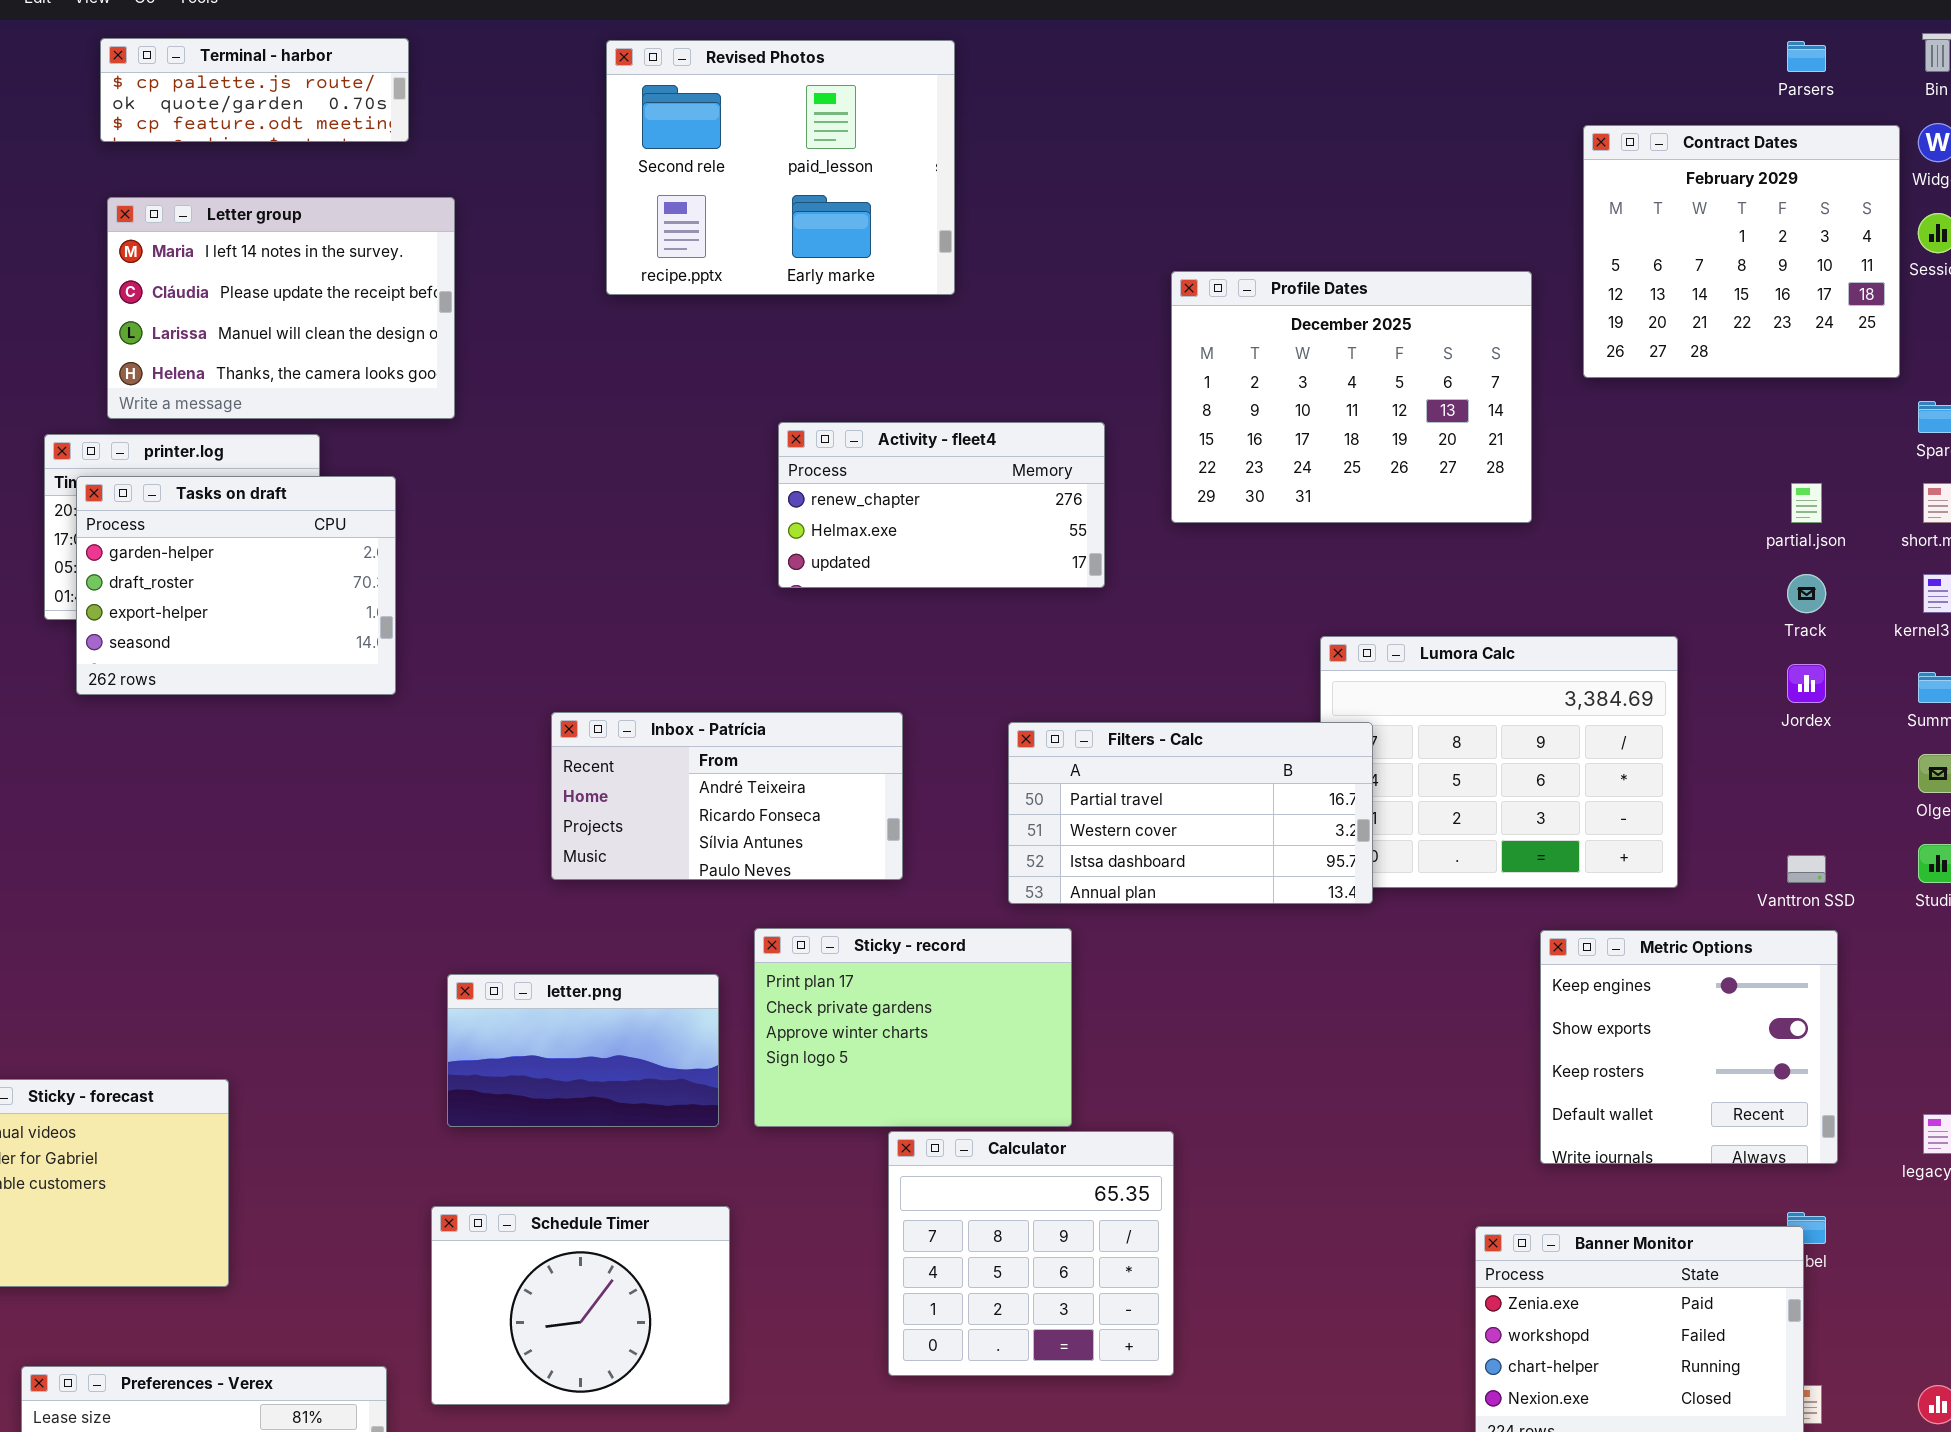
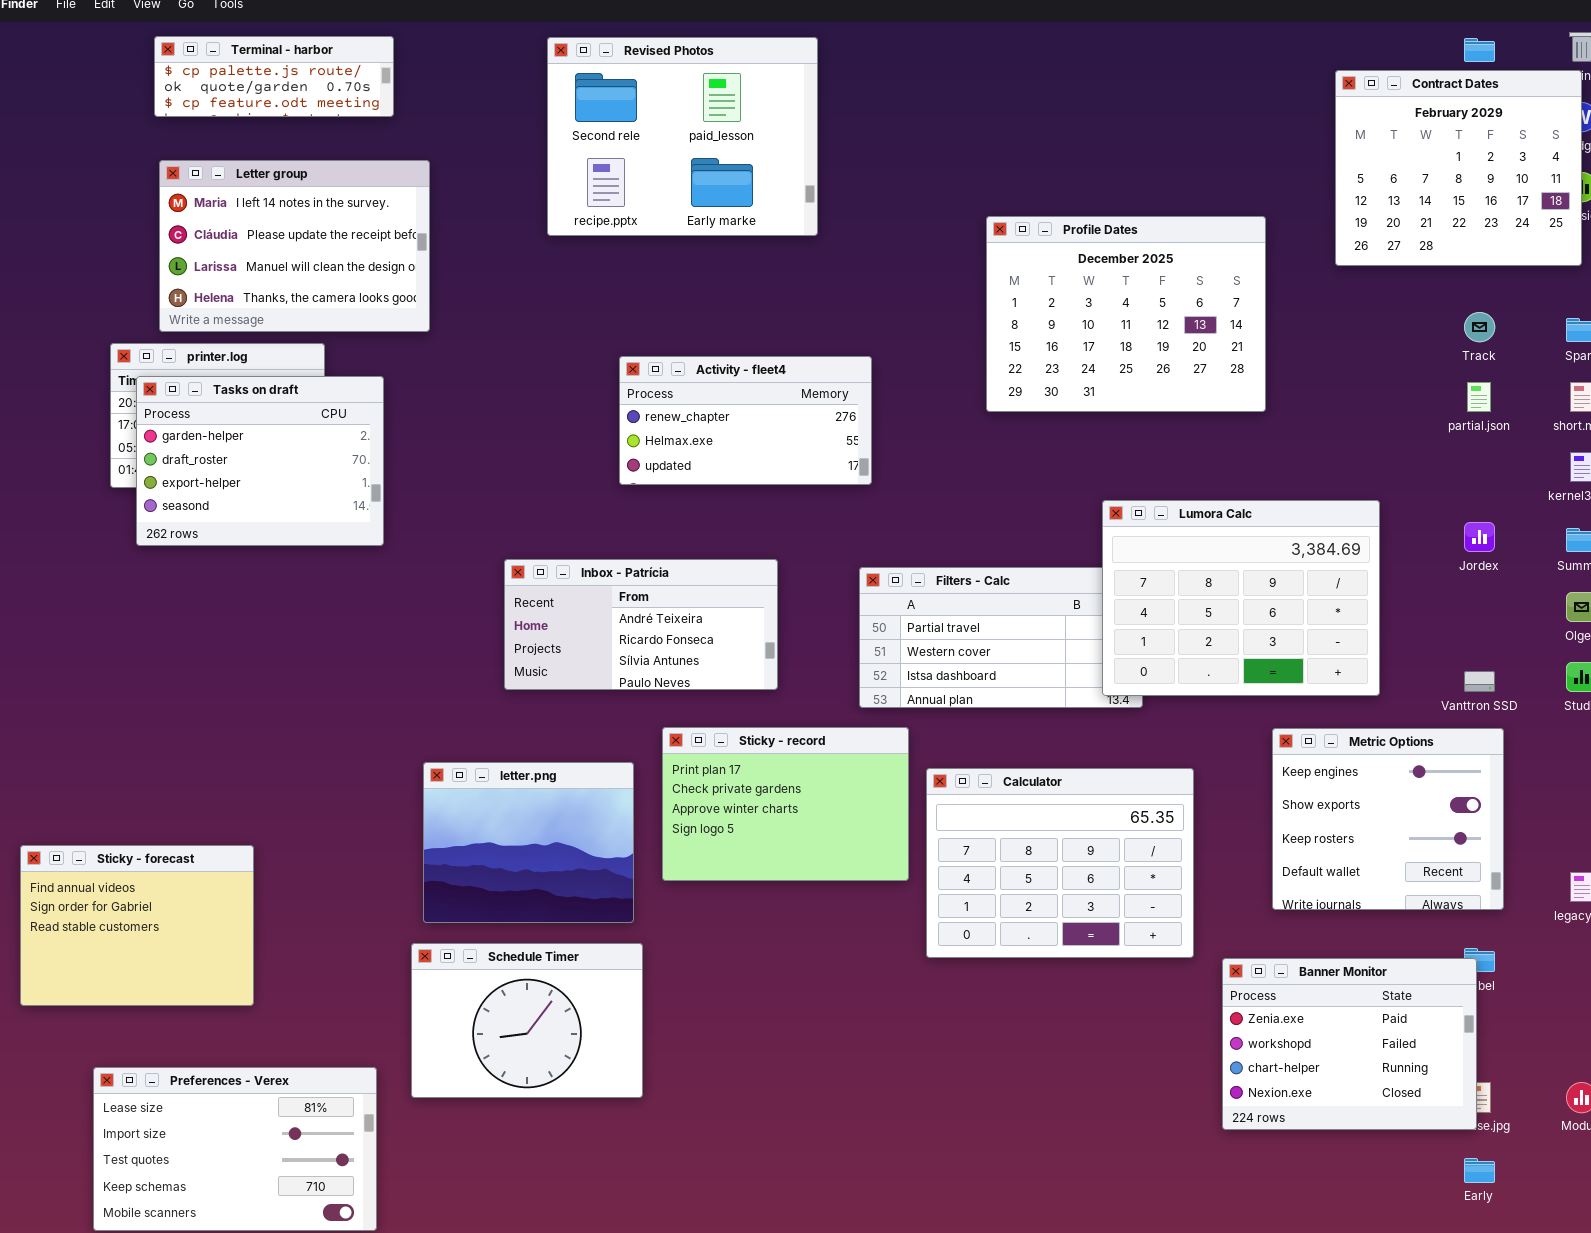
Contract Dates: [1583,125,1900,378] -> [1335,70,1582,266], moved
Activity - fleet4: [778,422,1105,588] -> [619,356,872,485], moved
Track: [1787,574,1826,613] -> [1464,312,1495,342], moved
Lumora Calc: [1320,636,1678,888] -> [1102,500,1380,696], raised
letter.png: [447,974,719,1127] -> [423,762,634,923], resized
Calculator: [888,1131,1174,1376] -> [926,768,1194,958], moved, resized

